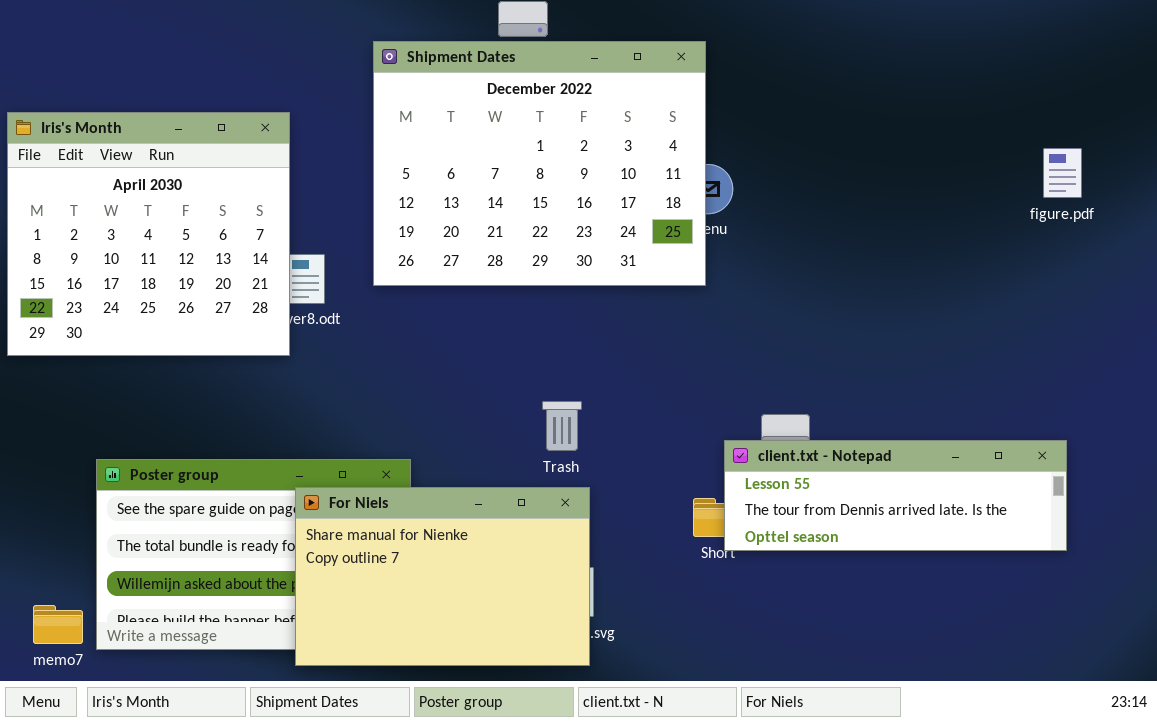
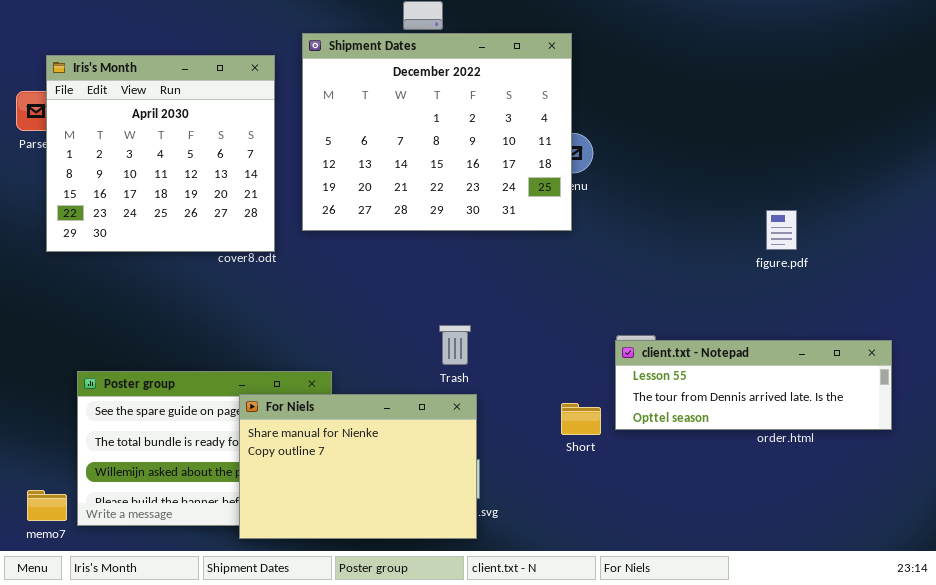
Iris's Month: [7,112,290,356] -> [46,55,275,252], moved
figure.pdf: [1043,148,1082,198] -> [766,210,797,250], moved
client.txt - Notepad: [724,440,1067,551] -> [615,340,892,430], moved

